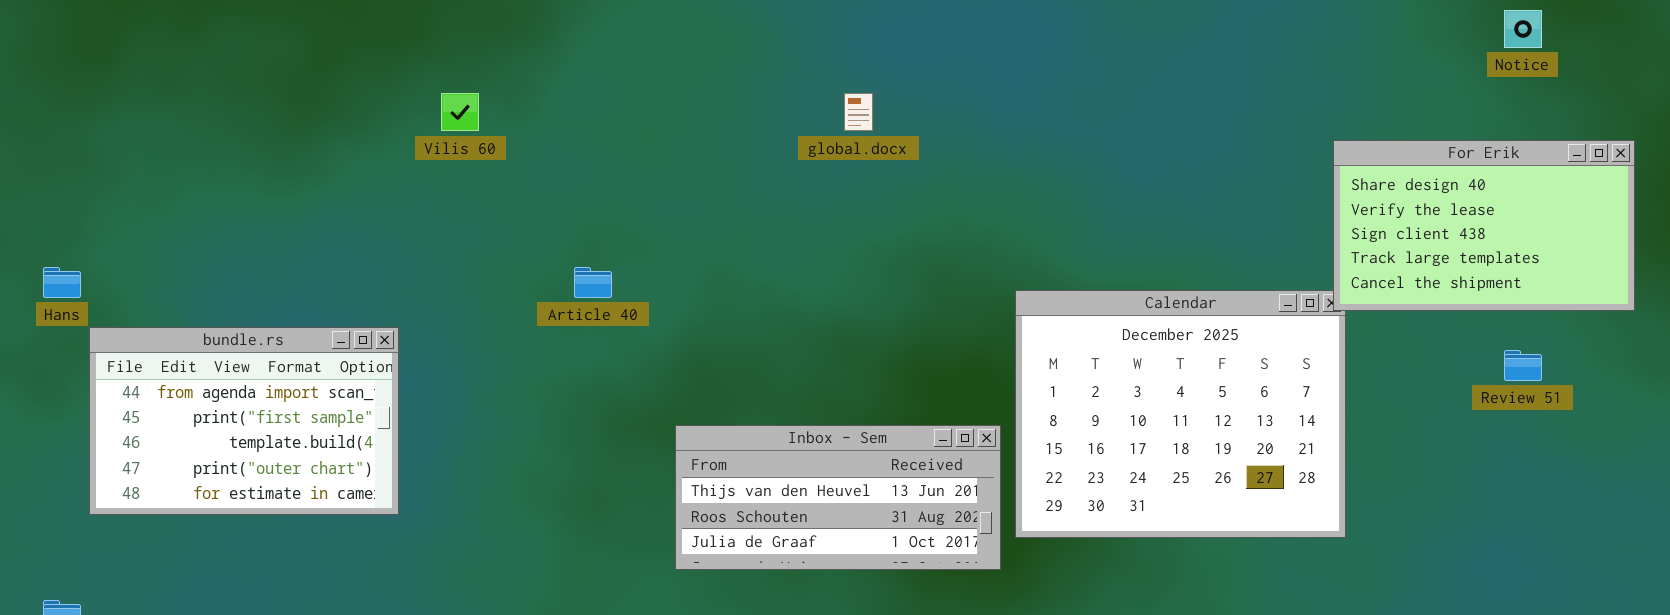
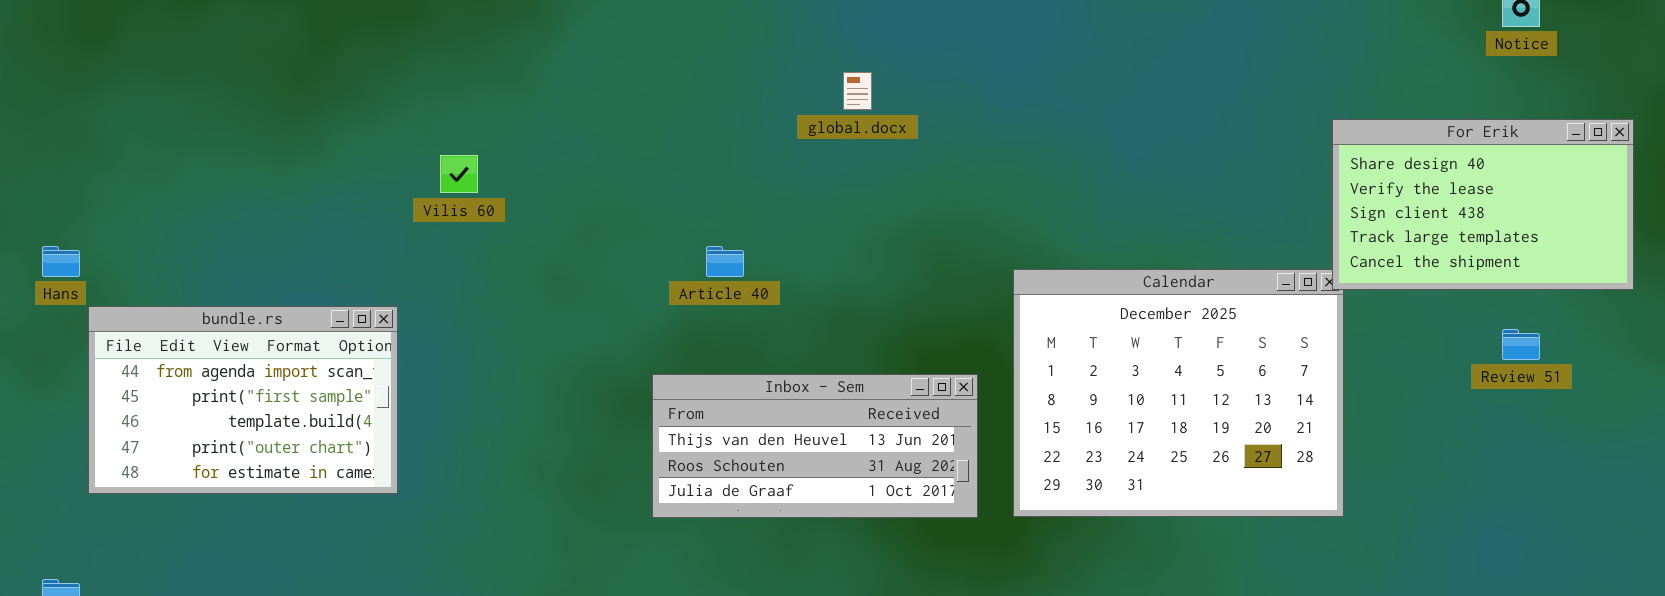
Vilis 60: [441,93,479,131] -> [440,155,478,193], moved
Article 40: [574,267,612,298] -> [706,246,744,277], moved
Inbox - Sem: [675,425,1001,570] -> [652,374,978,518], moved

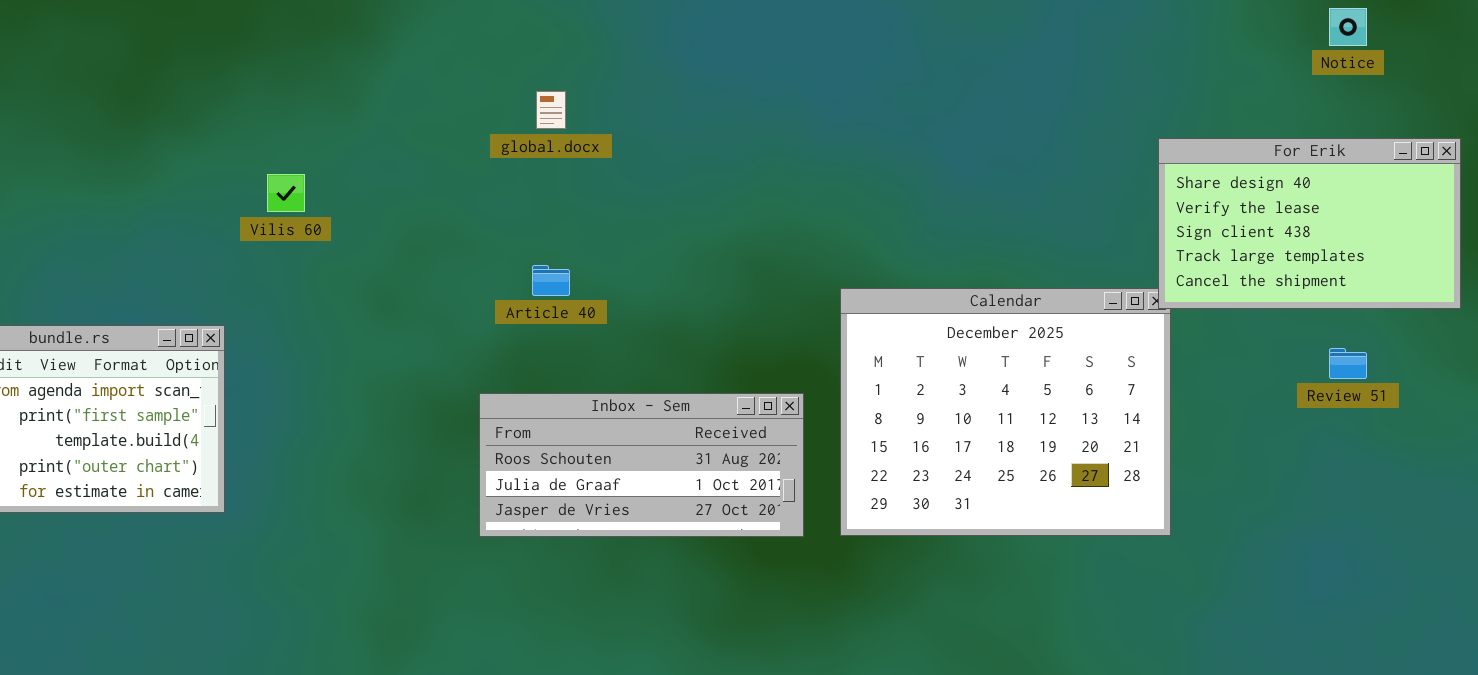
global.docx: [843,72,872,110] -> [536,91,566,129], moved
Inbox - Sem: [652,374,978,518] -> [479,393,804,537], scrolled down 1 row

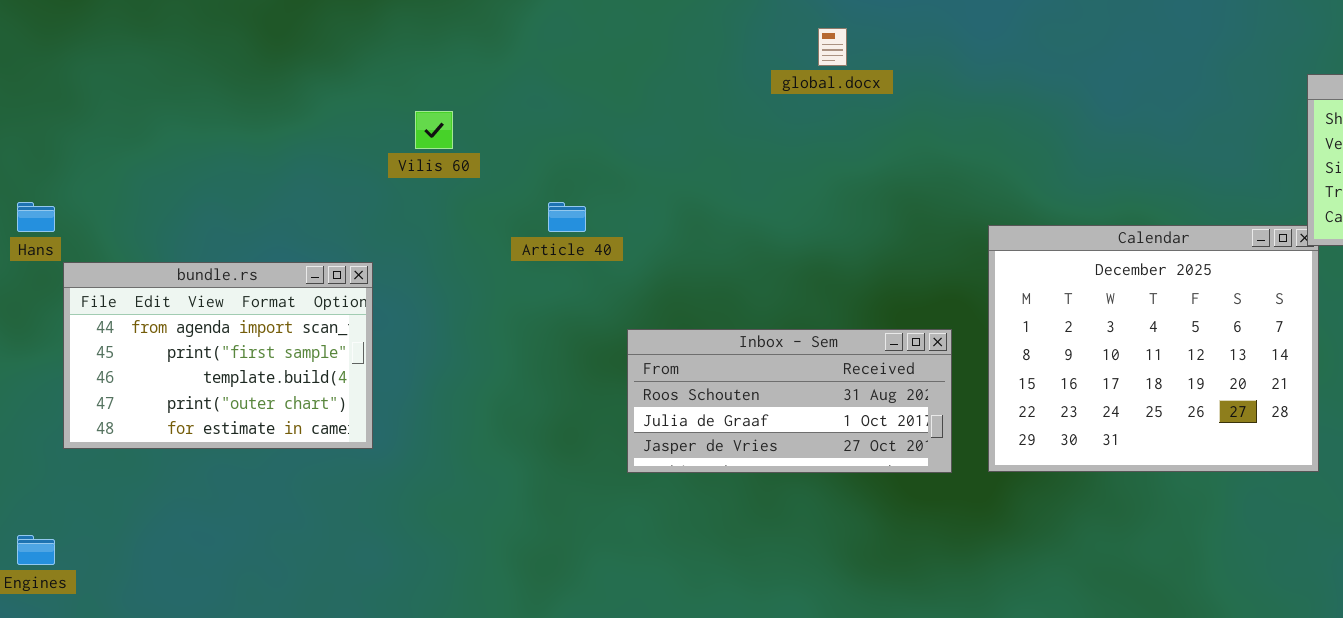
global.docx: [536,91,566,129] -> [818,28,847,66], moved
Article 40: [532,265,570,296] -> [548,202,586,232], moved

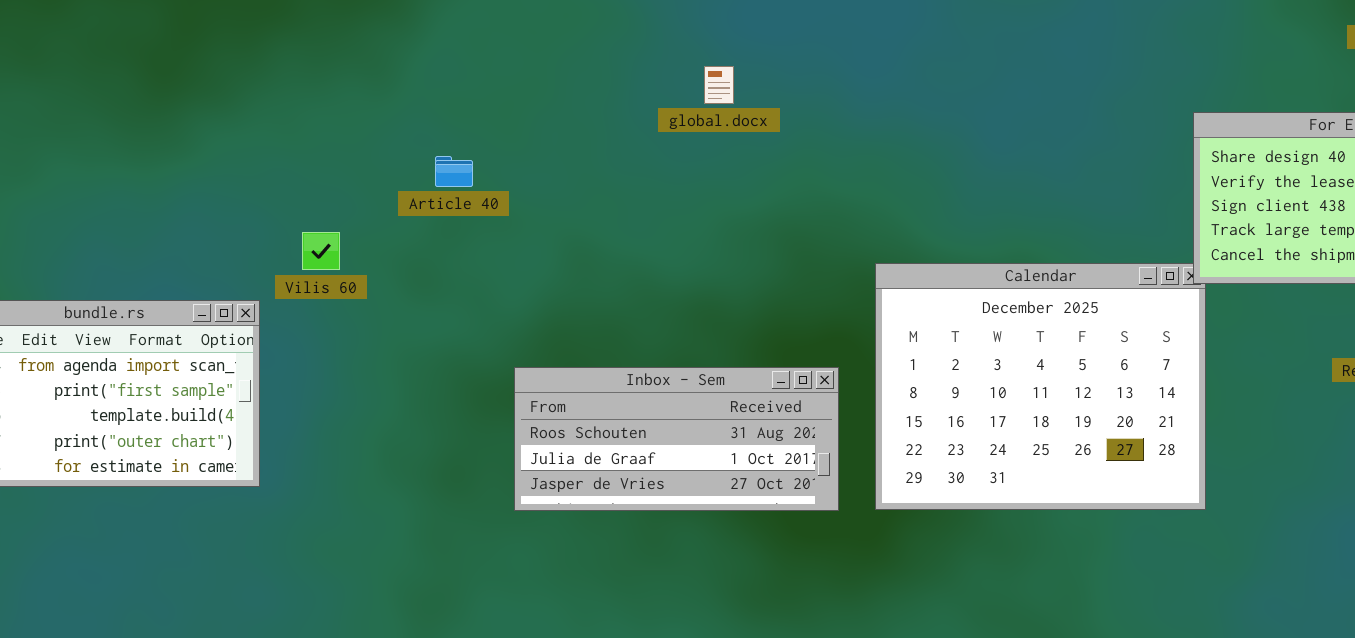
Vilis 60: [415,111,453,149] -> [302,232,340,270], moved
Article 40: [548,202,586,232] -> [435,156,473,187], moved

